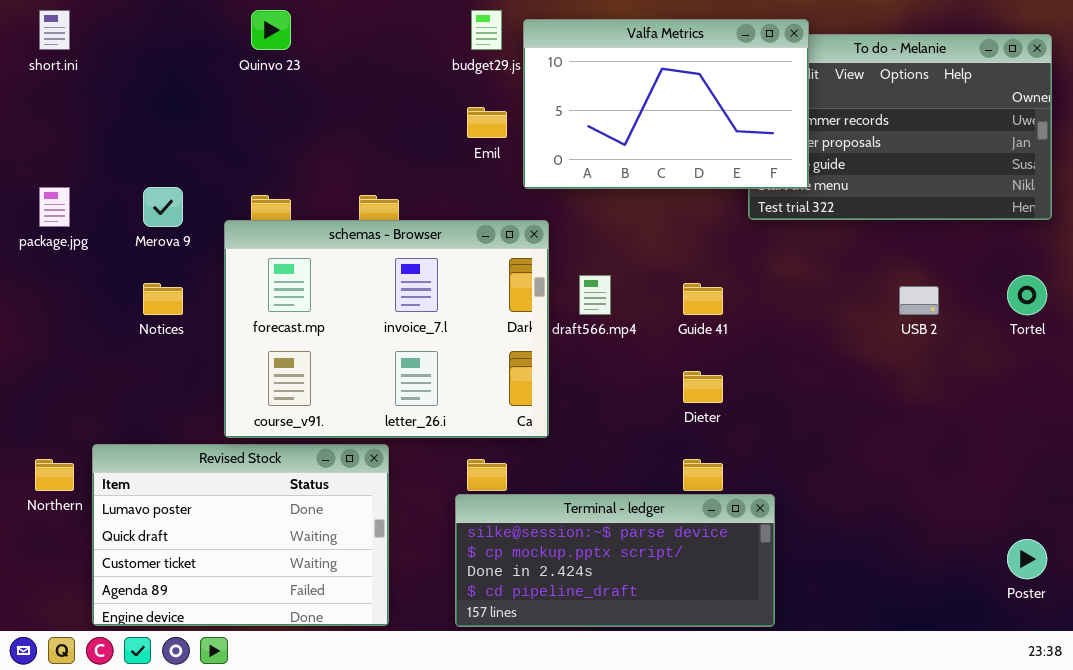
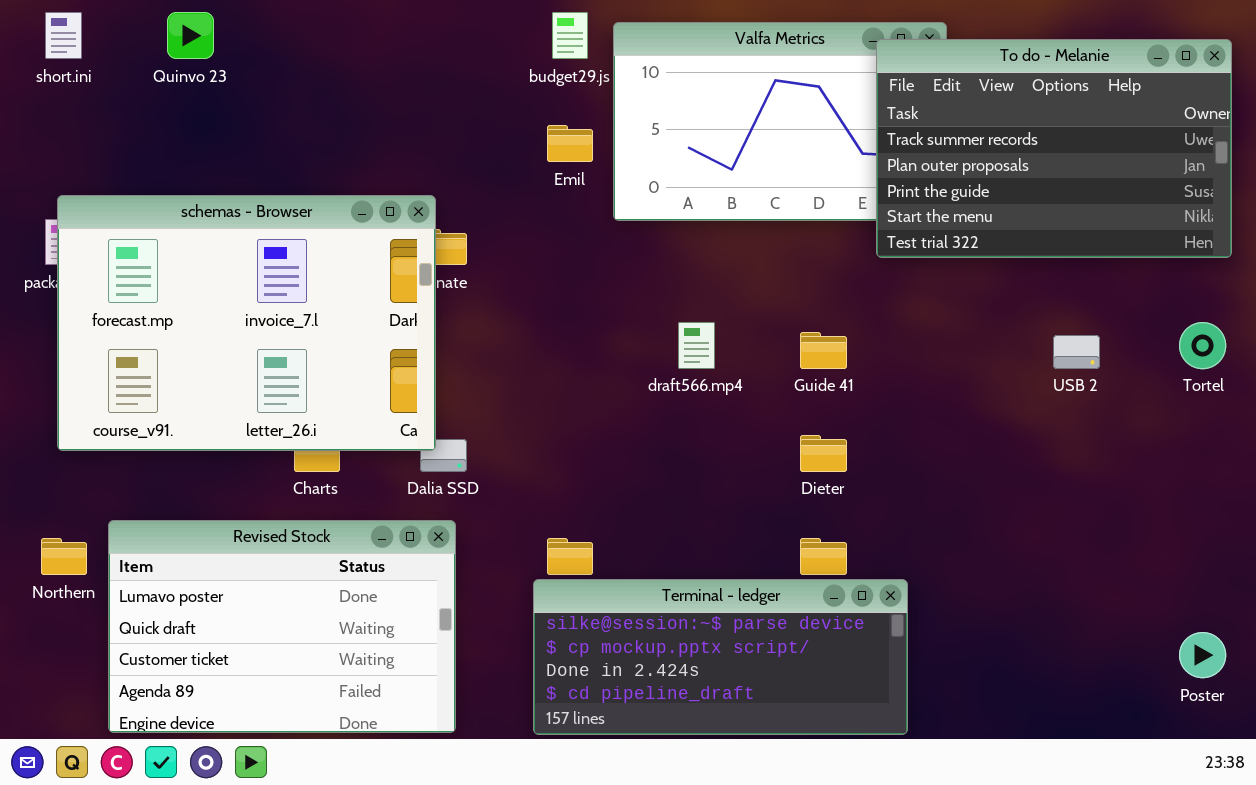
Quinvo 23: [251,10,291,50] -> [167,12,214,59], moved
To do - Melanie: [748,34,1052,220] -> [876,39,1232,258], raised
schemas - Browser: [224,220,549,438] -> [57,195,436,451], moved

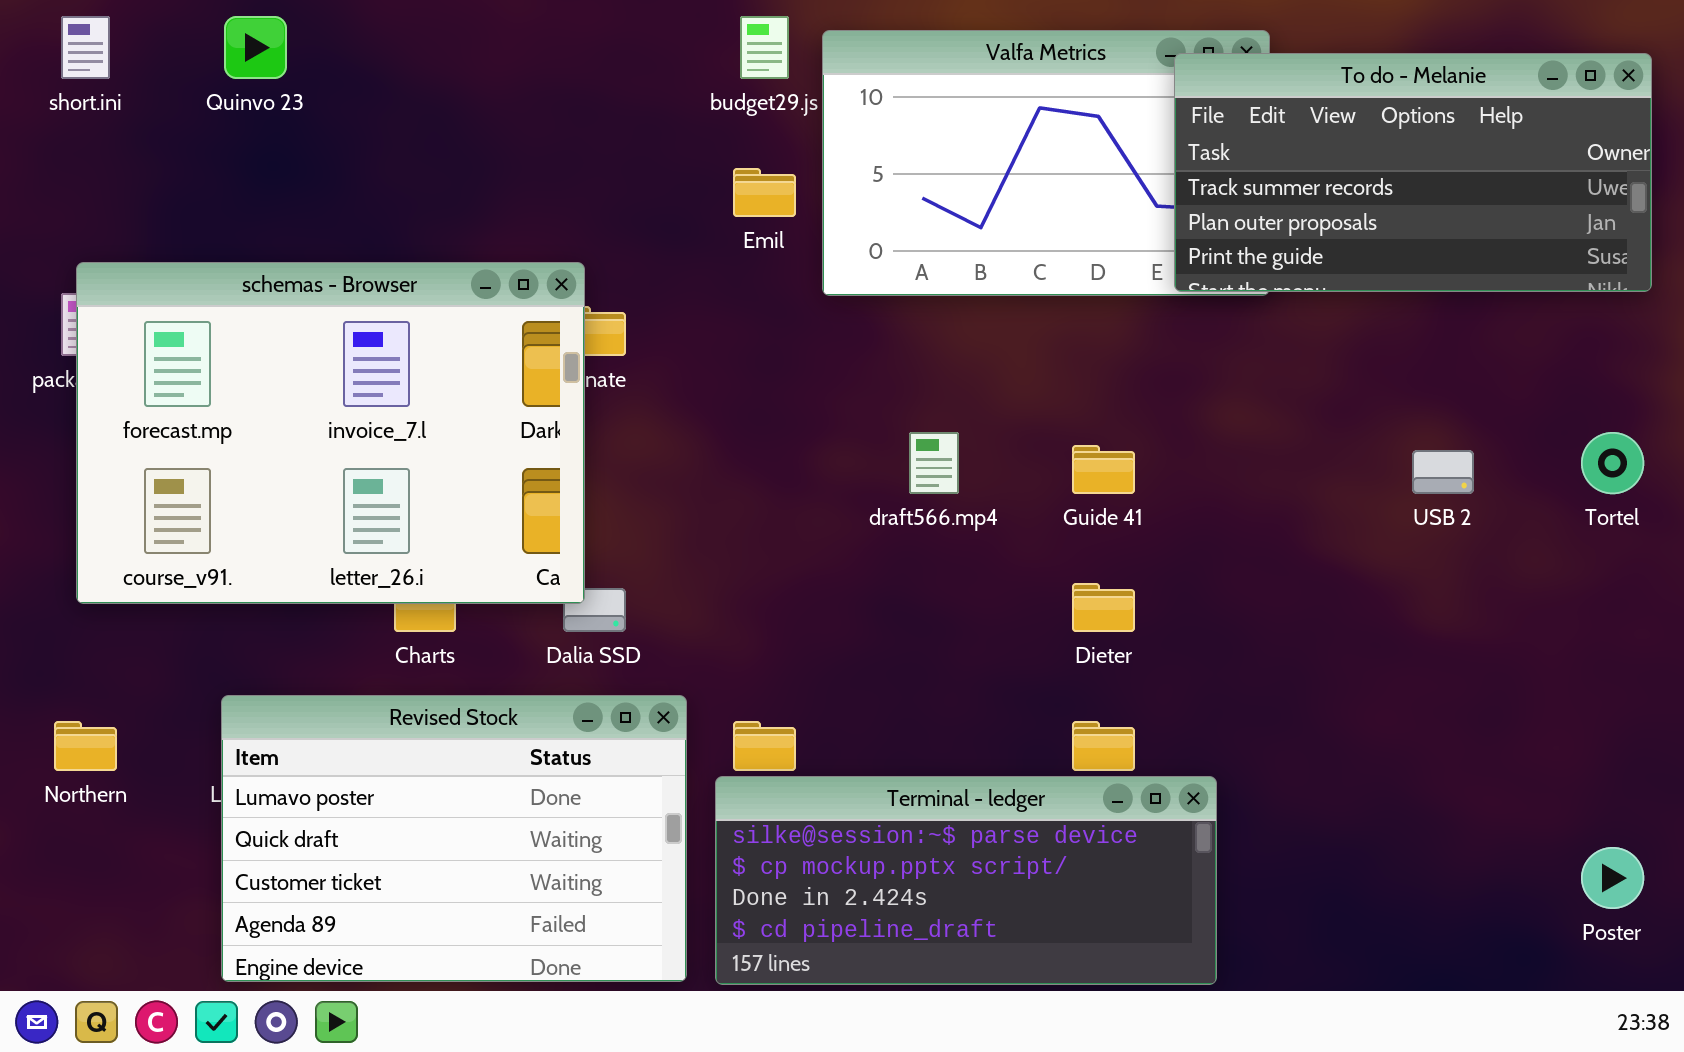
To do - Melanie: [876,39,1232,258] -> [1174,53,1652,292], resized
Revised Stock: [108,520,456,733] -> [221,695,687,982], moved

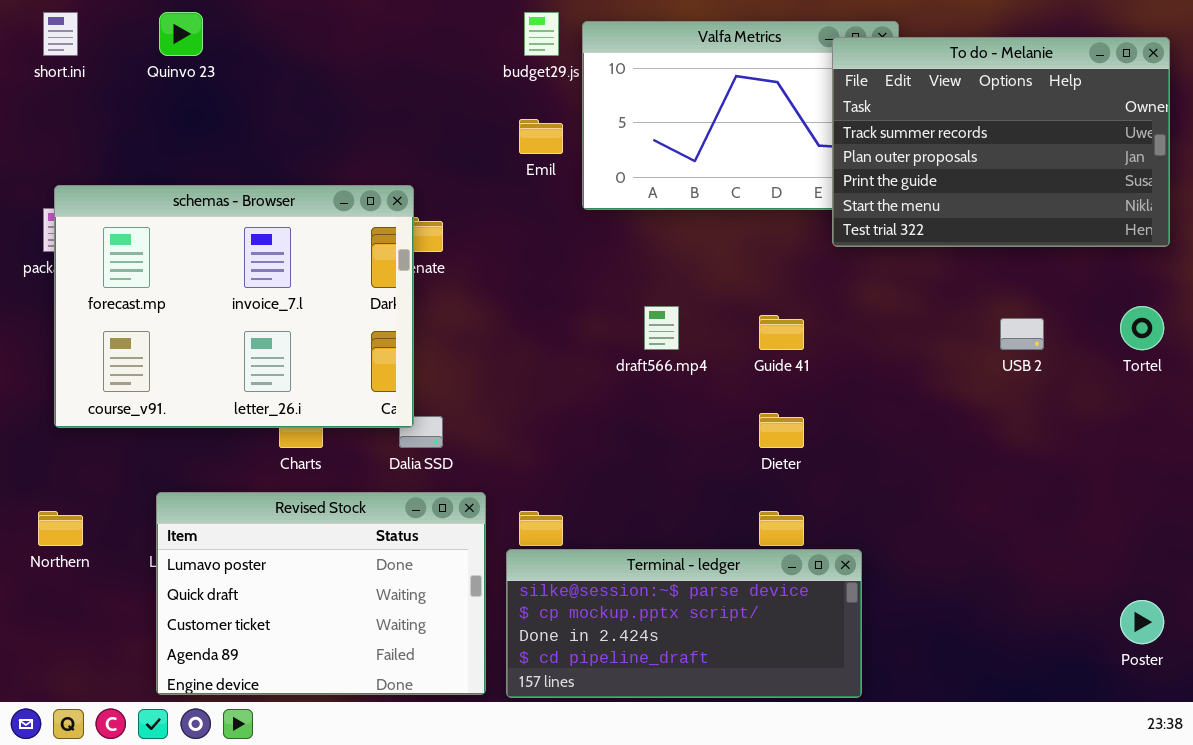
To do - Melanie: [1174,53,1652,292] -> [832,37,1170,247], resized

